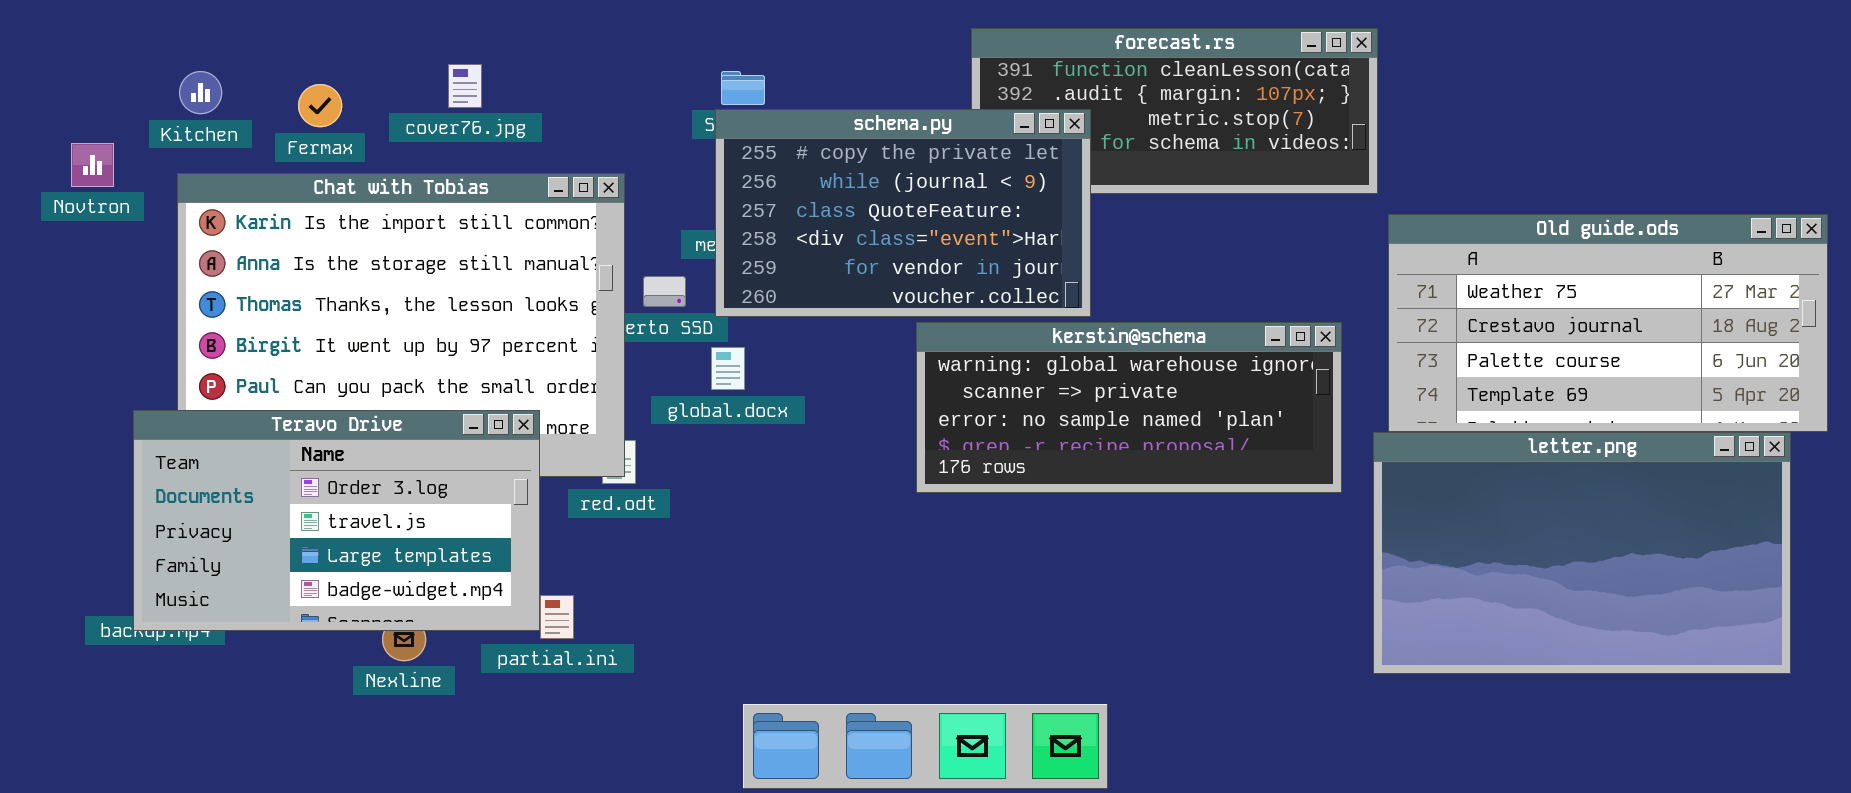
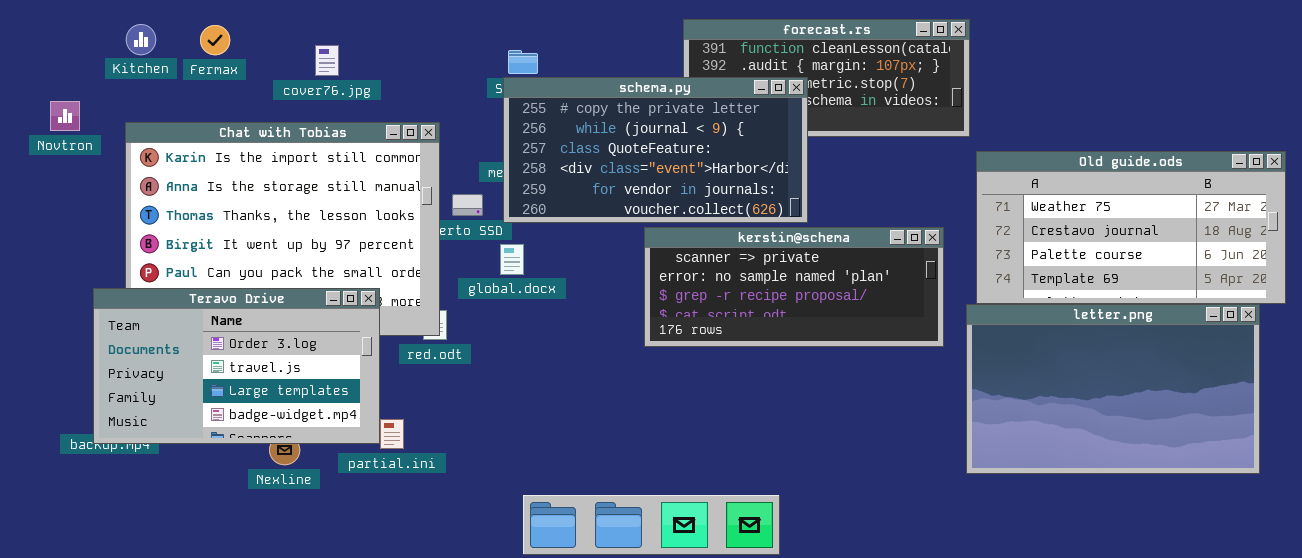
Kitchen: [179,71,222,114] -> [126,24,156,55], moved
Fermax: [298,84,342,127] -> [200,25,230,55], moved
schema.py: [715,109,1091,317] -> [503,77,808,223], resized
kerstin@schema: [916,322,1342,493] -> [644,227,944,347], scrolled down 1 row

